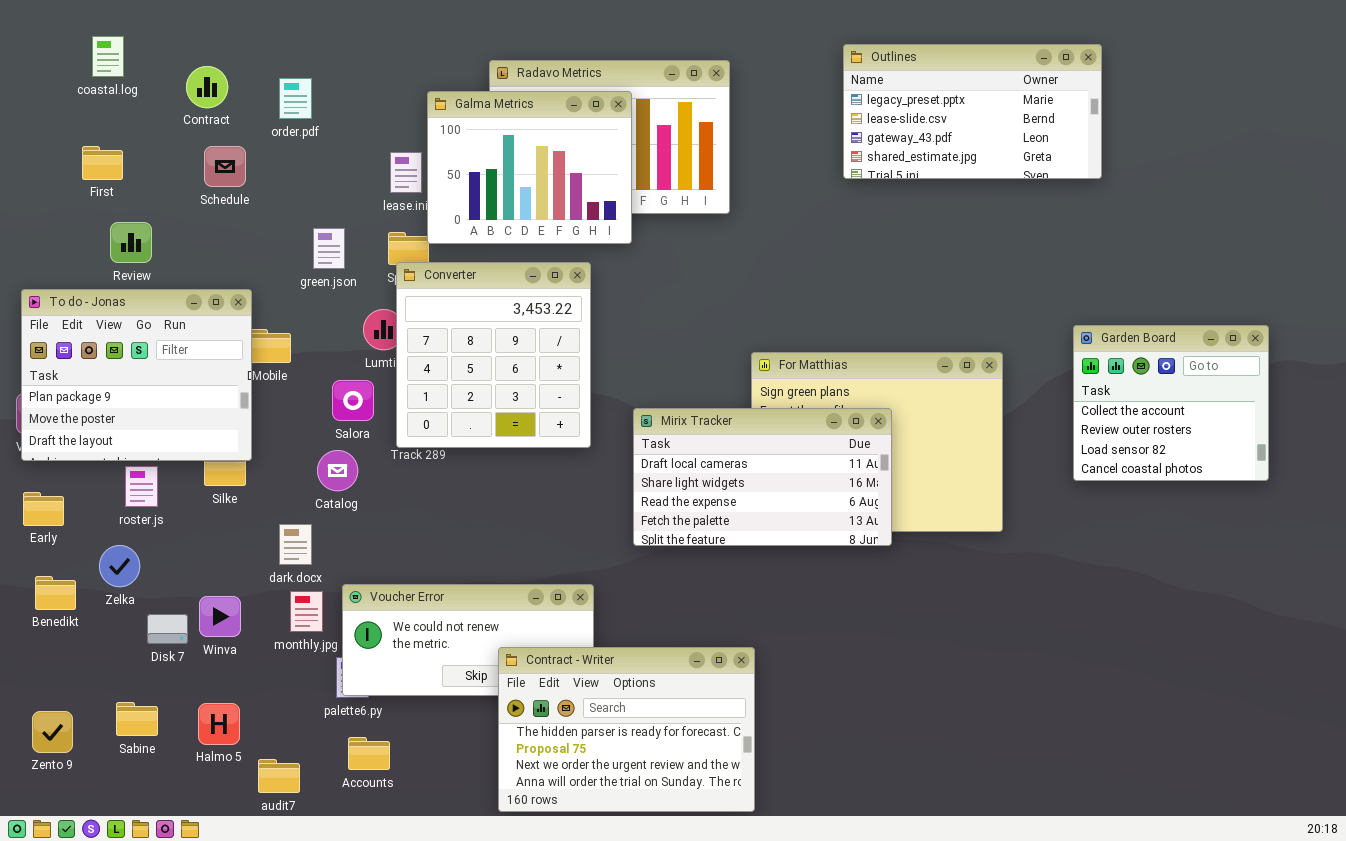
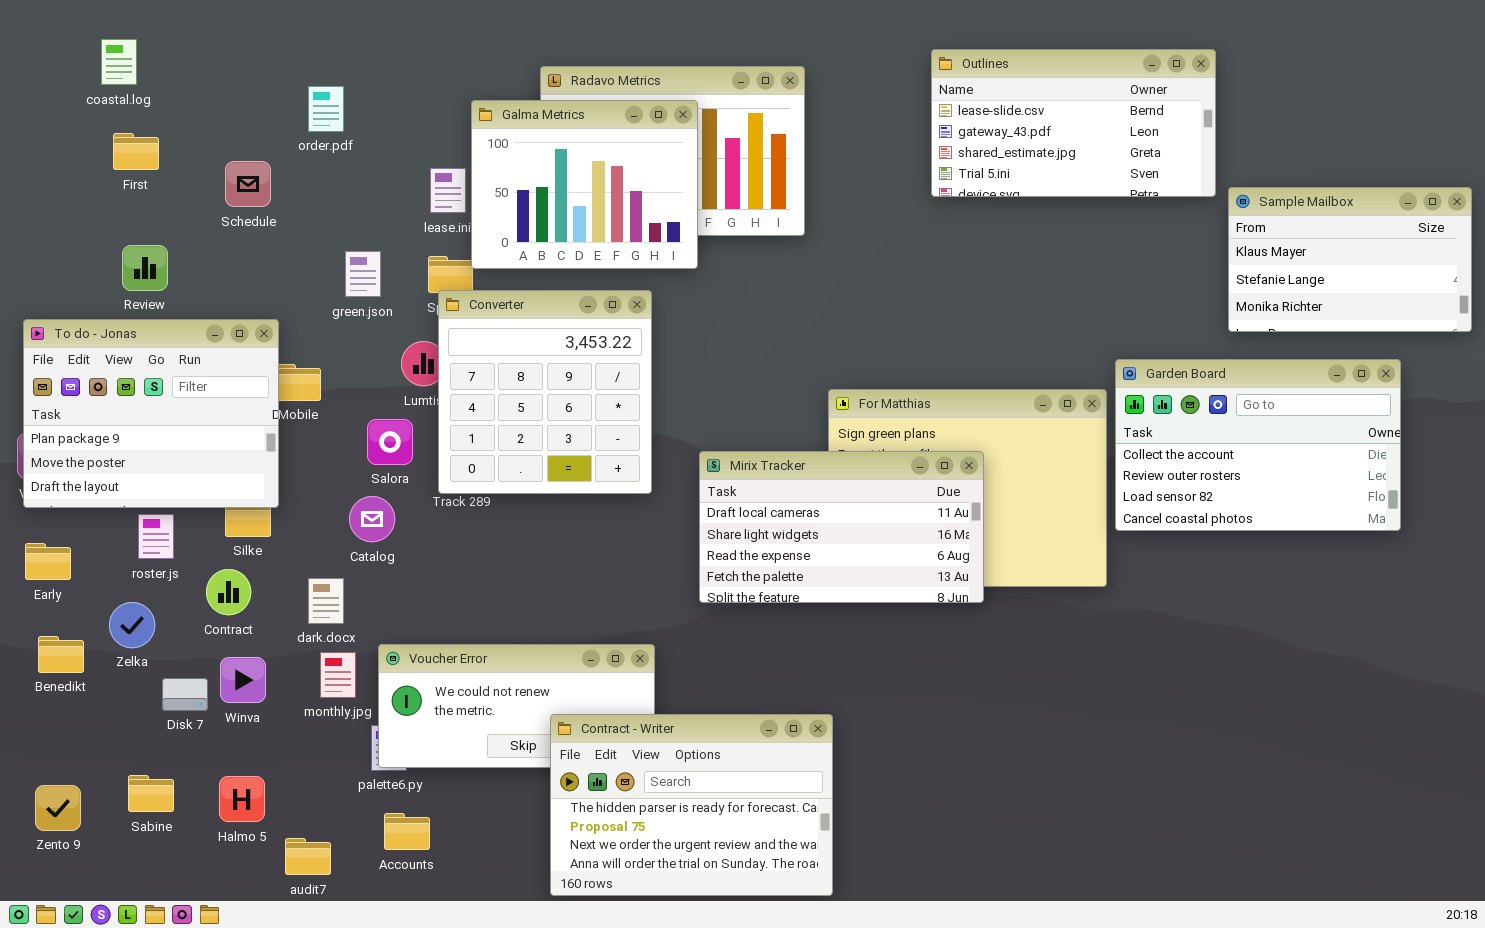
Outlines: [843,44,1102,179] -> [931,49,1216,197], scrolled down 1 row
Contract: [186,66,228,108] -> [206,569,251,615], moved
First: [82,146,123,180] -> [113,133,159,170], moved
Sample Mailbox: none -> [1228,187,1472,332], opened
Garden Board: [1073,325,1269,481] -> [1115,359,1401,531], resized

